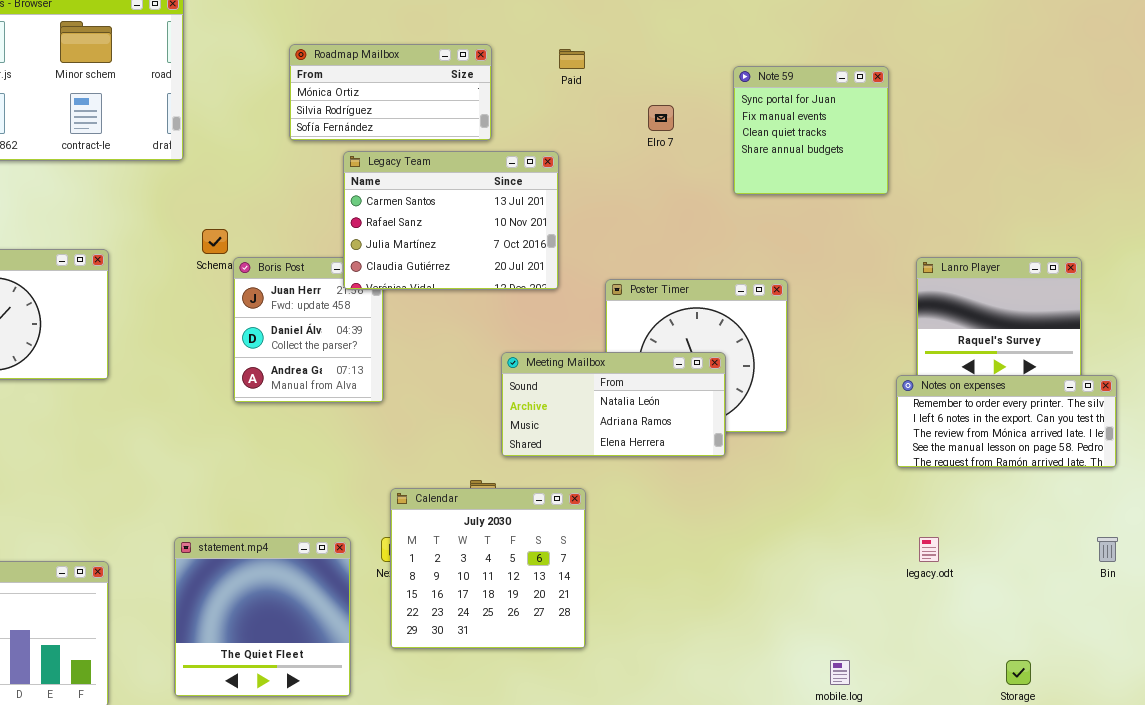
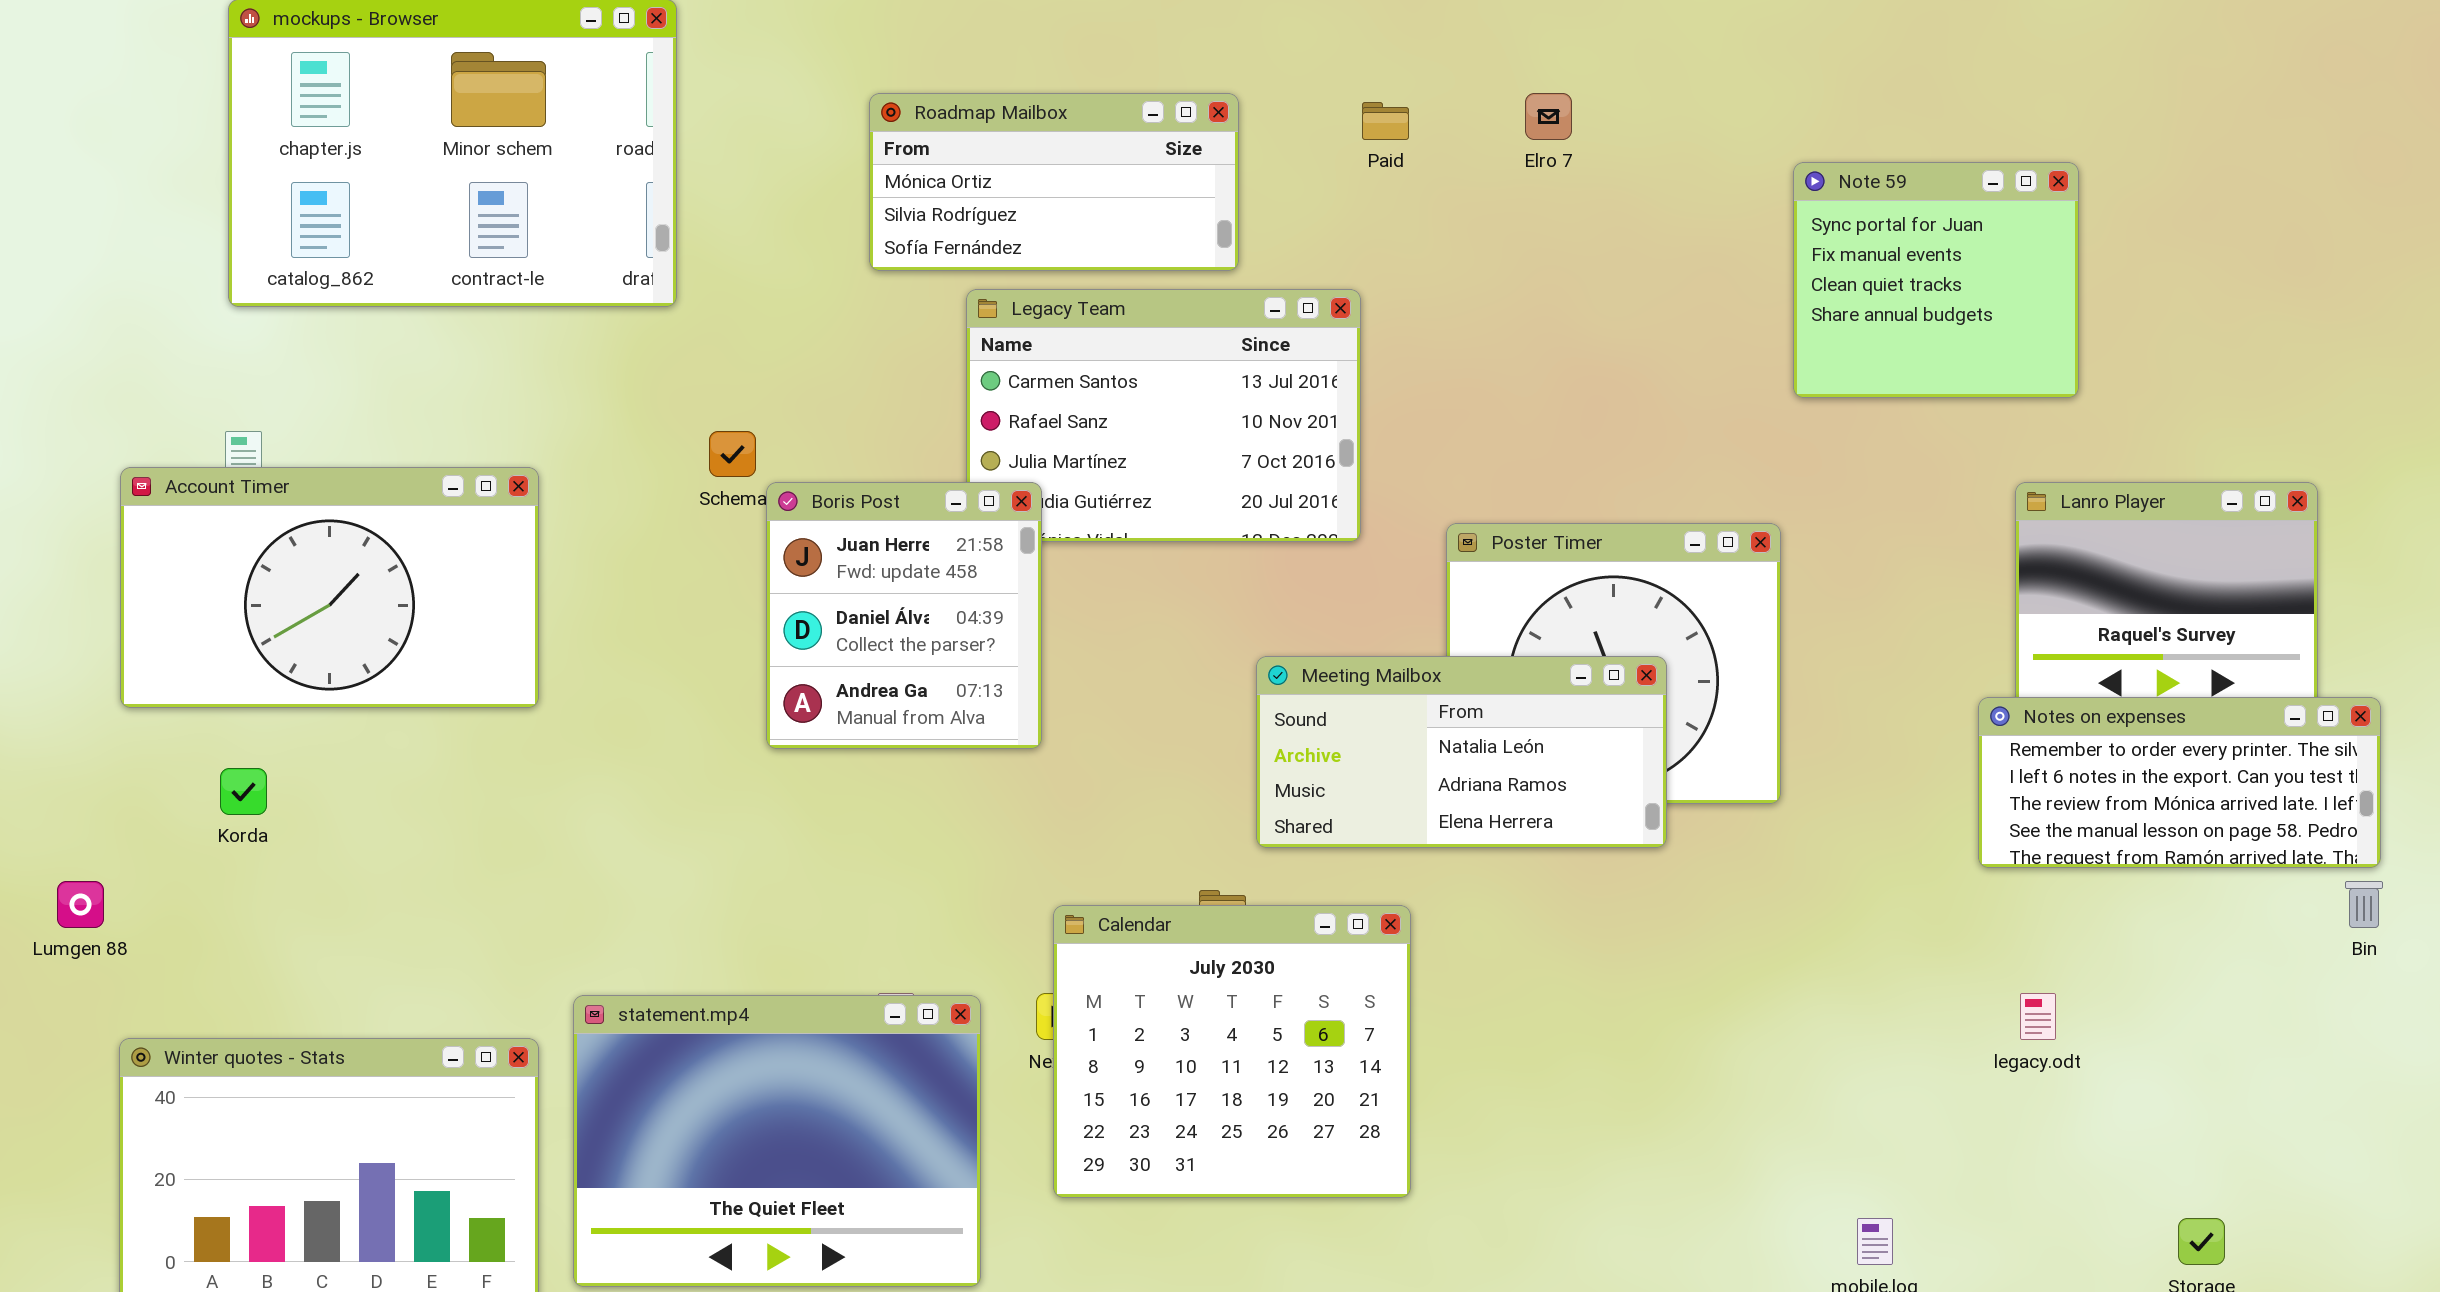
Note 59: [733,66,889,195] -> [1793,162,2079,398], moved
Elro 7: [648,105,674,131] -> [1525,93,1572,140], moved
Boris Post: [233,257,384,403] -> [766,482,1042,749], raised
Bin: [1097,537,1118,562] -> [2345,881,2383,928], moved
statement.mp4: [174,537,351,697] -> [573,995,981,1287], resized

